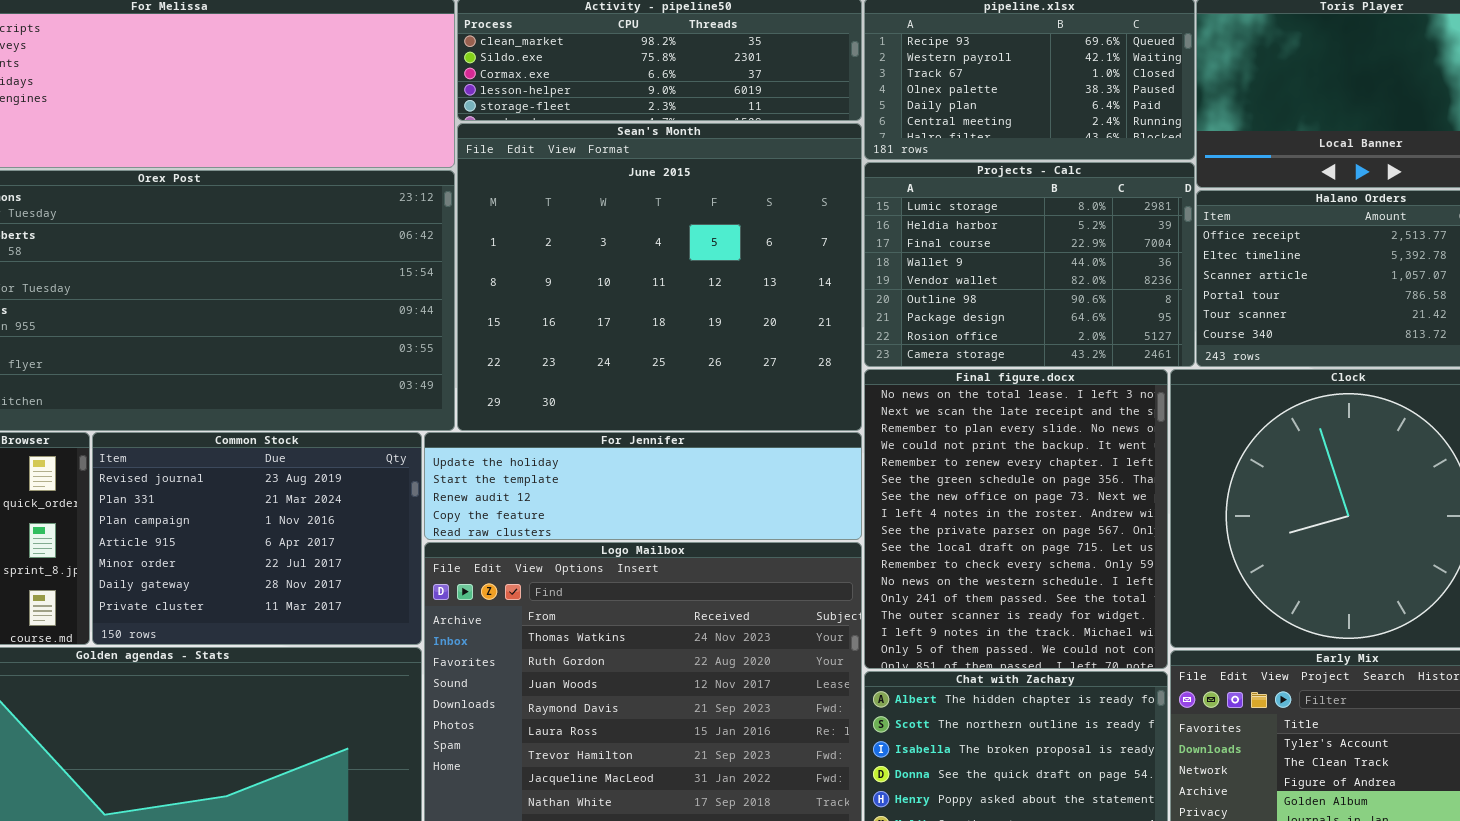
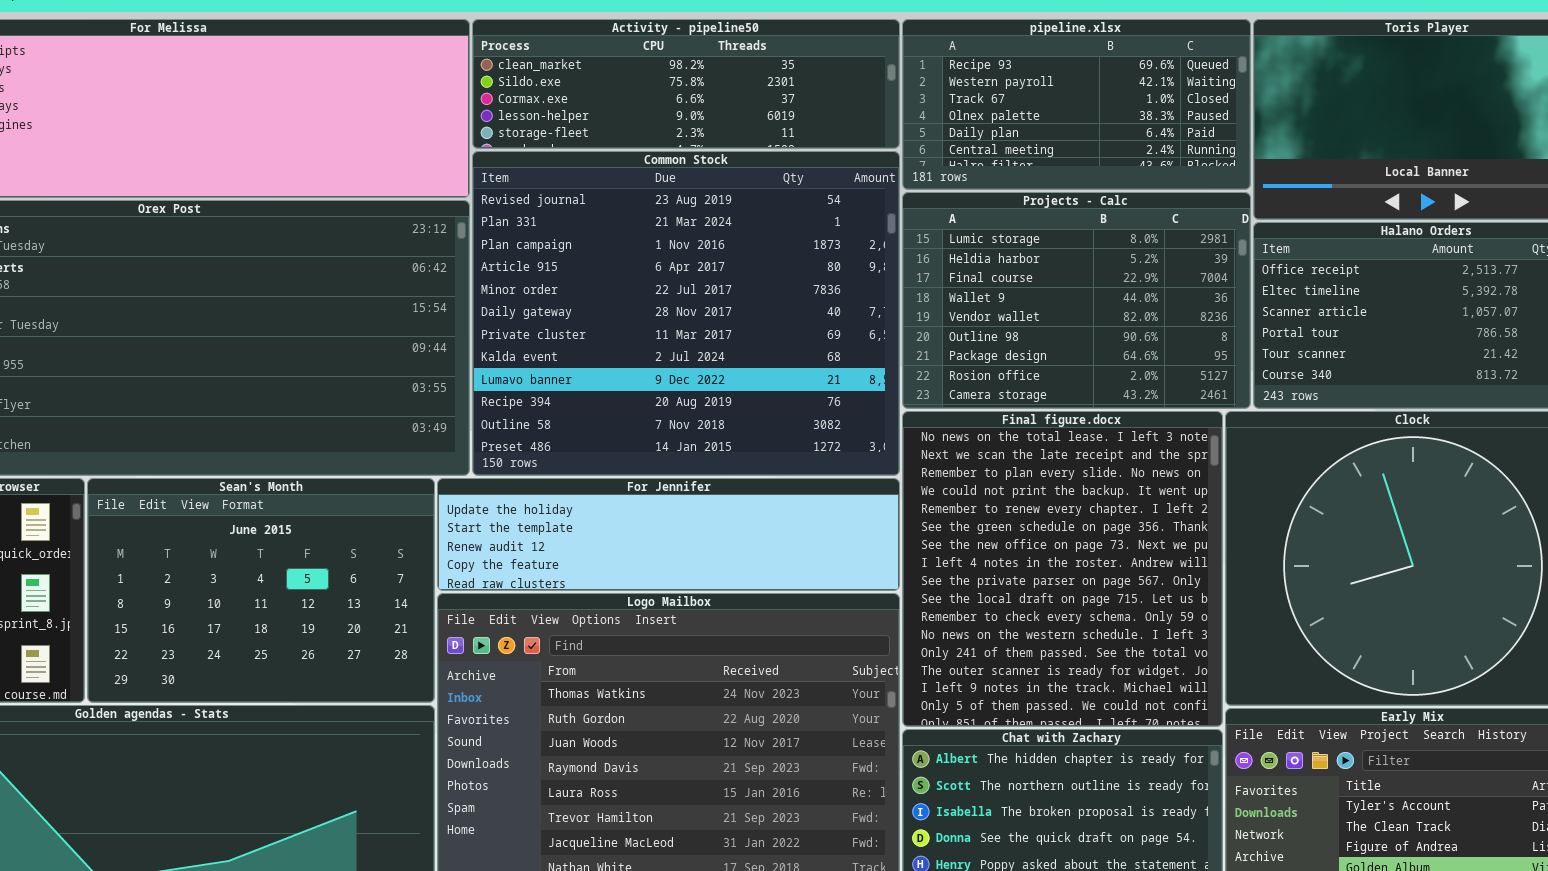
Sean's Month: [457,123,862,431] -> [87,478,435,703], moved, resized
Common Stock: [92,432,422,645] -> [472,151,900,476], moved, resized

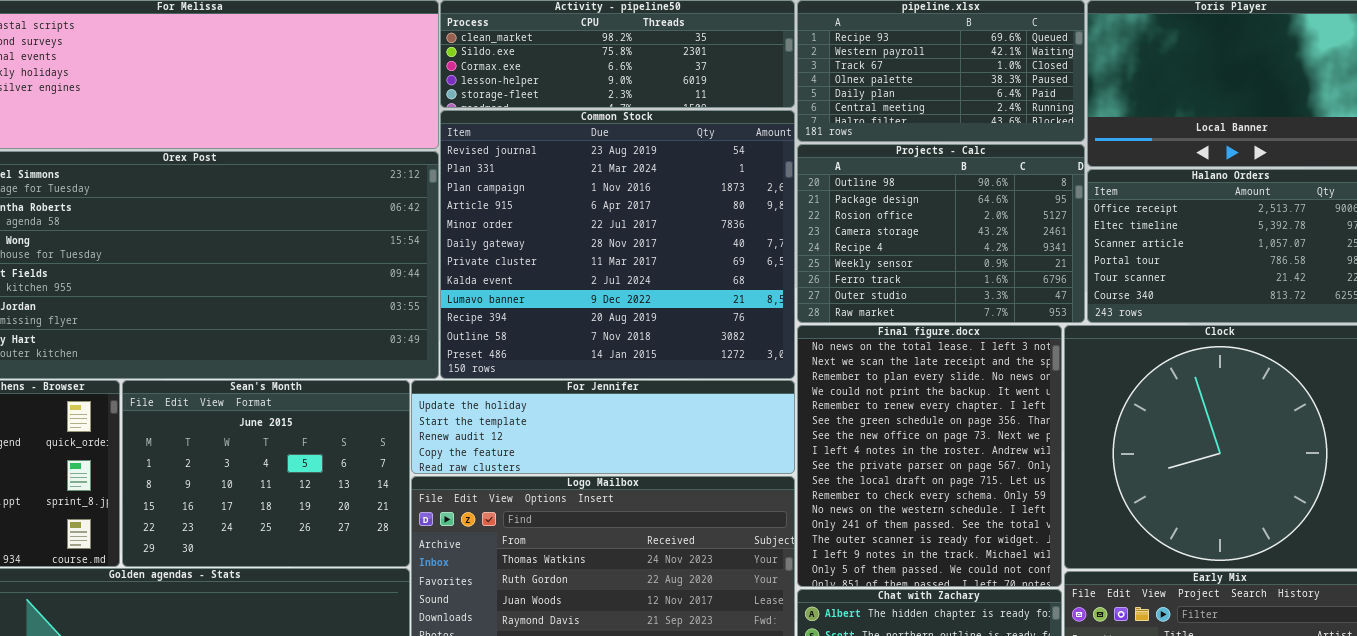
Projects - Calc: [902,192,1251,409] -> [797,144,1085,323], scrolled down 5 rows

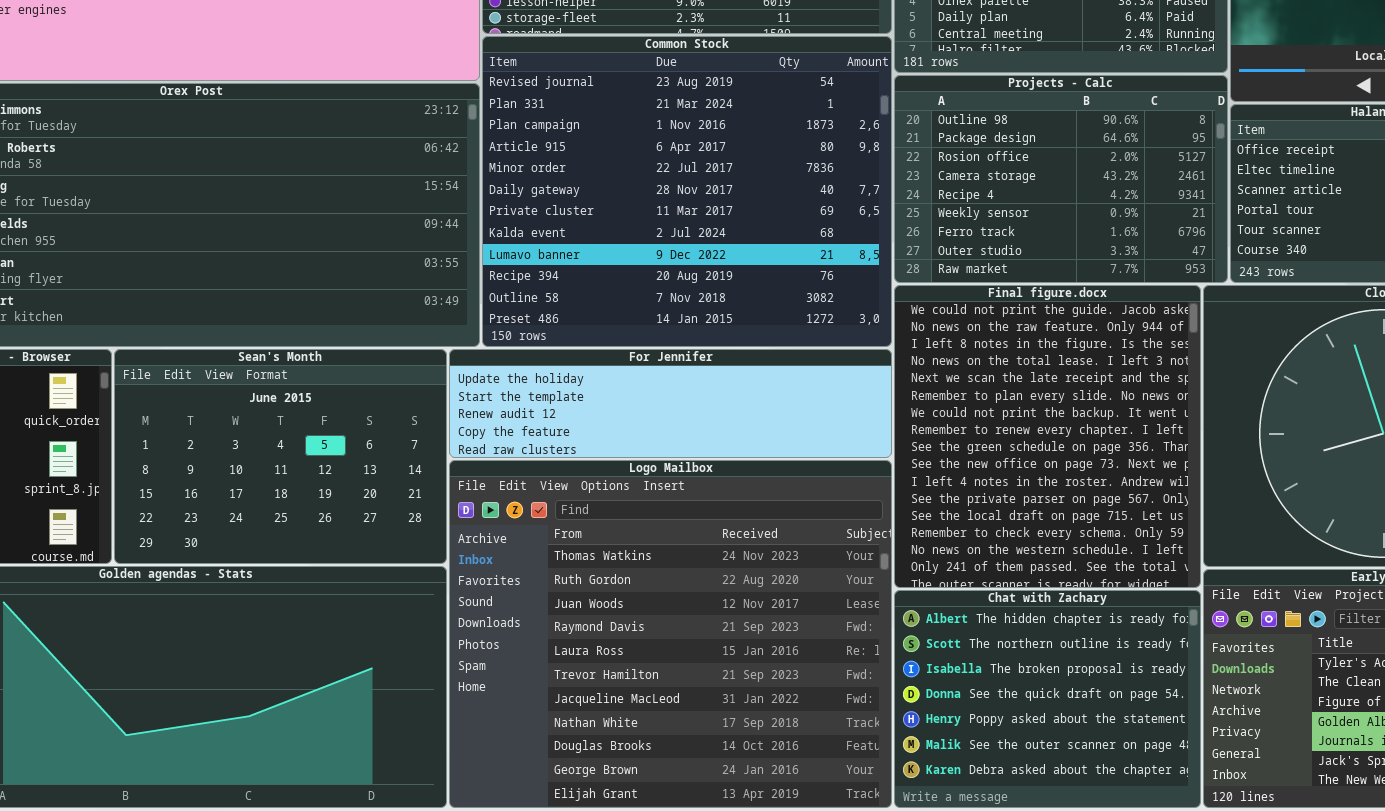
Final figure.docx: [797,325,1062,587] -> [894,285,1201,588], scrolled up 3 rows

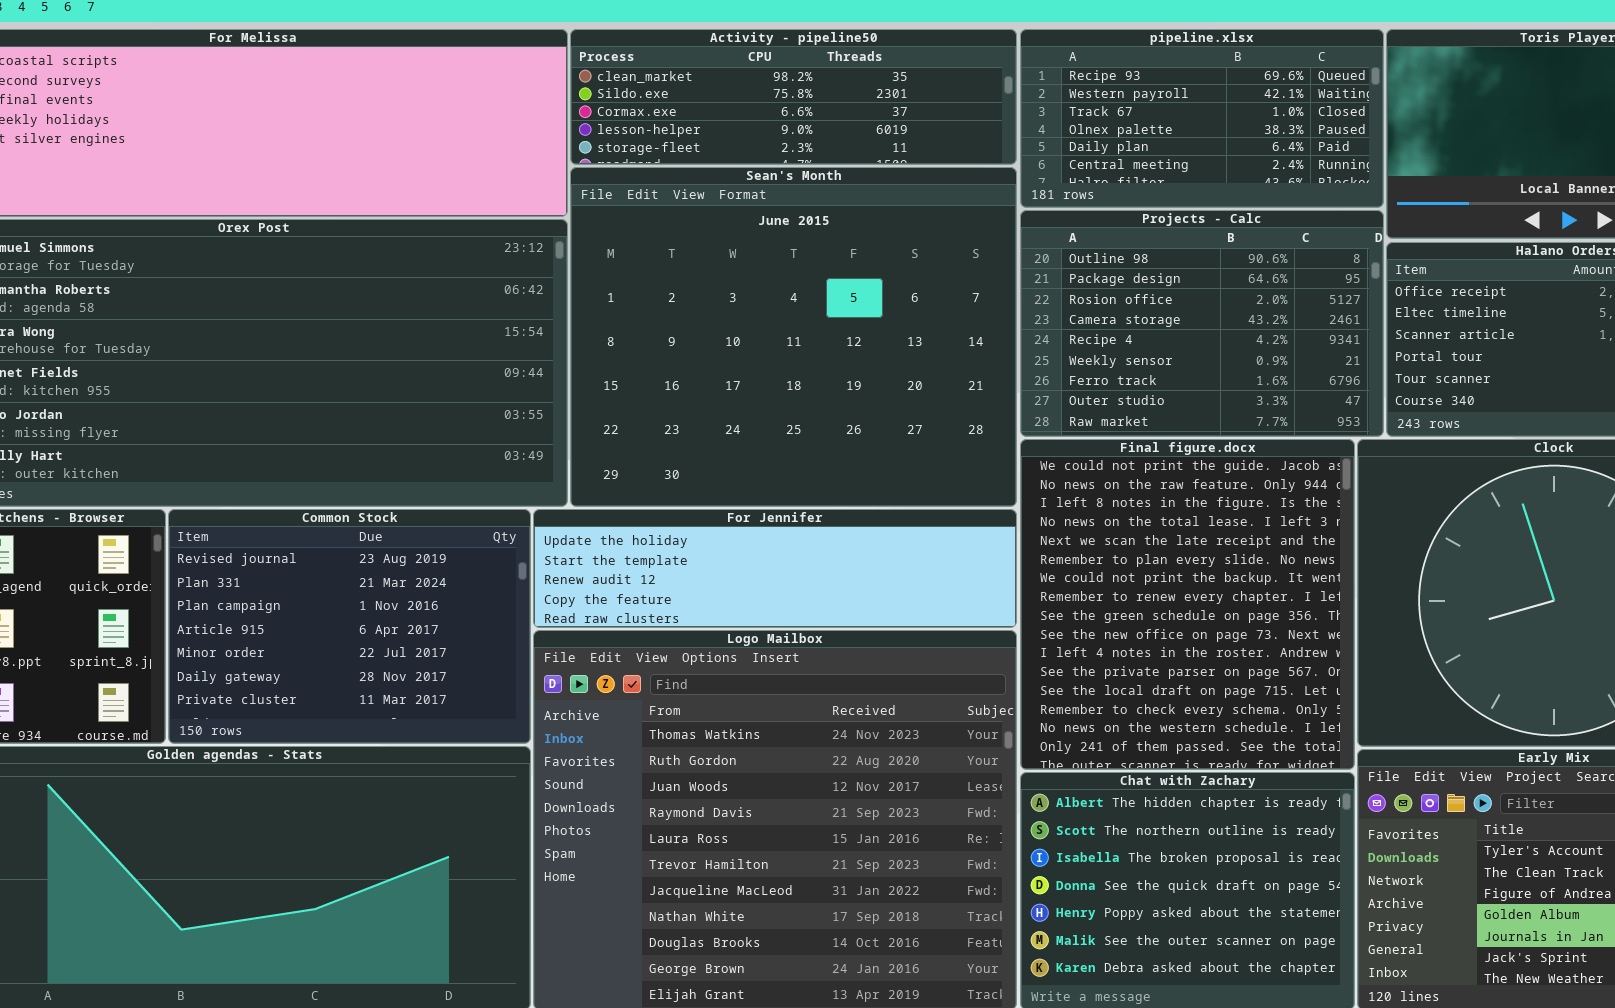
Common Stock: [482,36,892,347] -> [168,509,531,744], moved, resized
Sean's Month: [114,349,447,564] -> [570,167,1017,507], moved, resized

